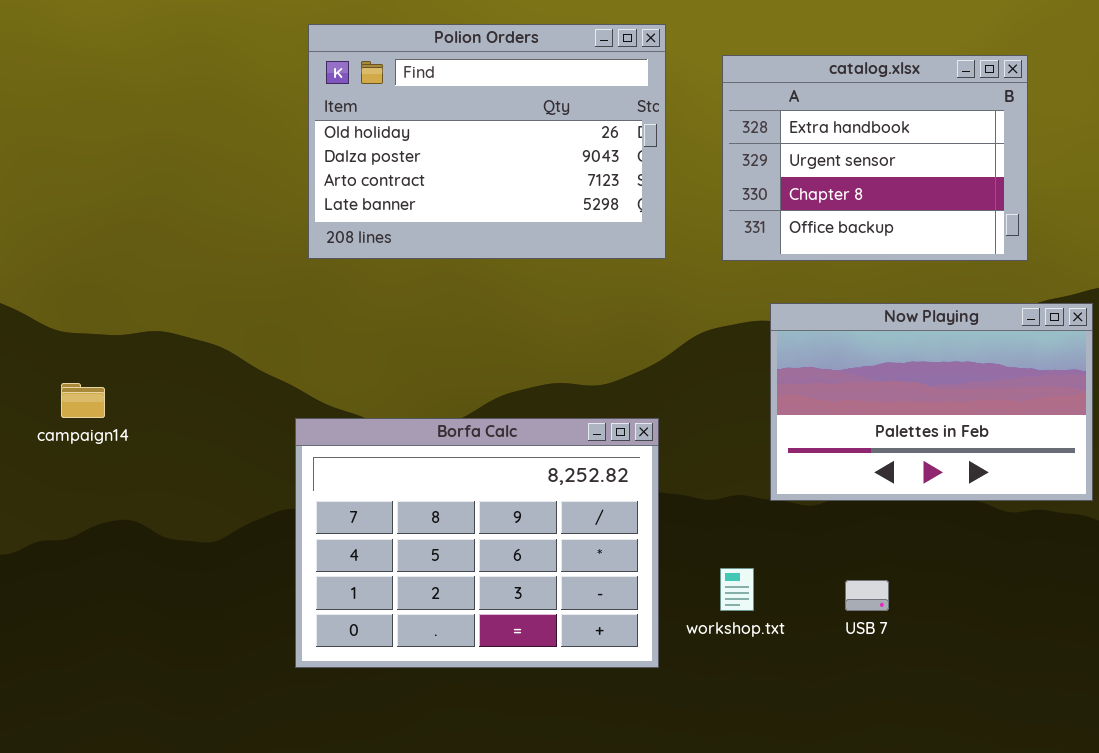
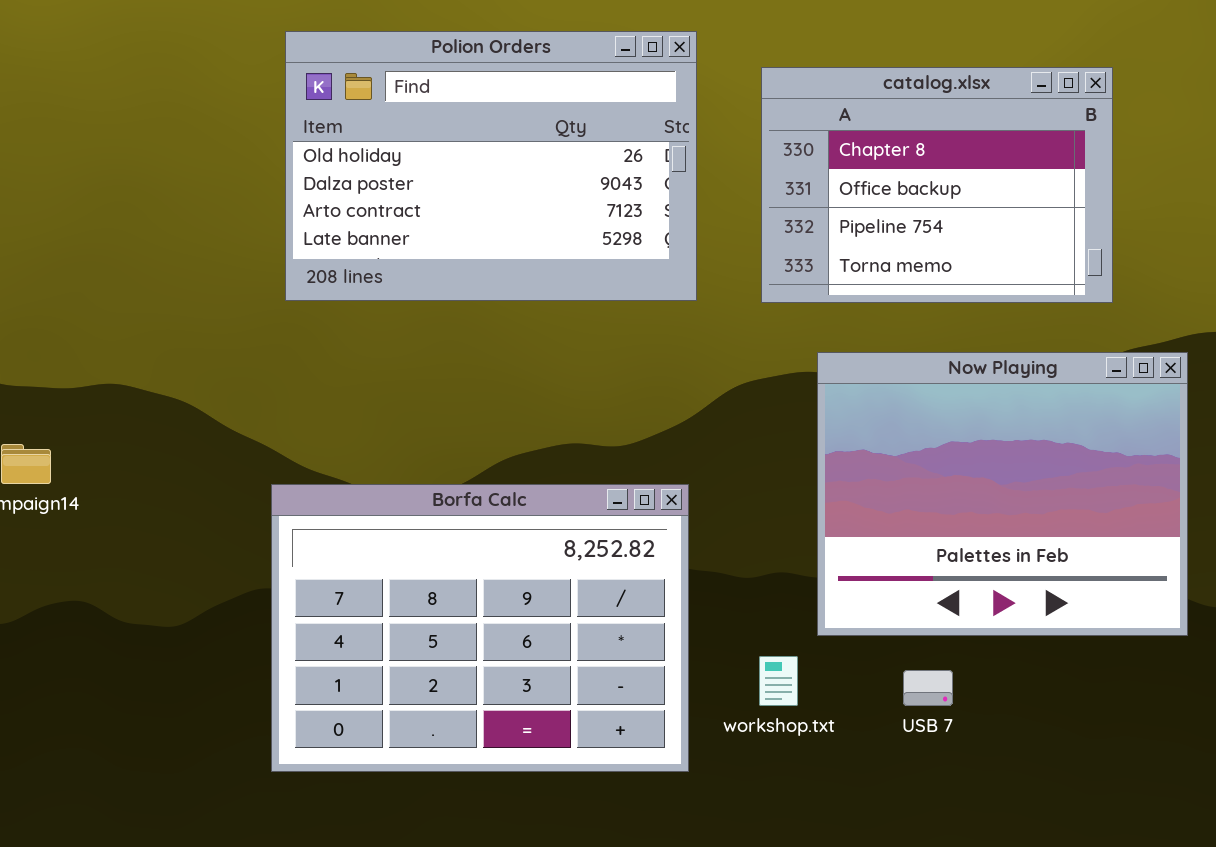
catalog.xlsx: [722,55,1028,261] -> [761,67,1113,303], scrolled down 2 rows
Now Playing: [770,303,1093,501] -> [817,352,1188,636], resized

